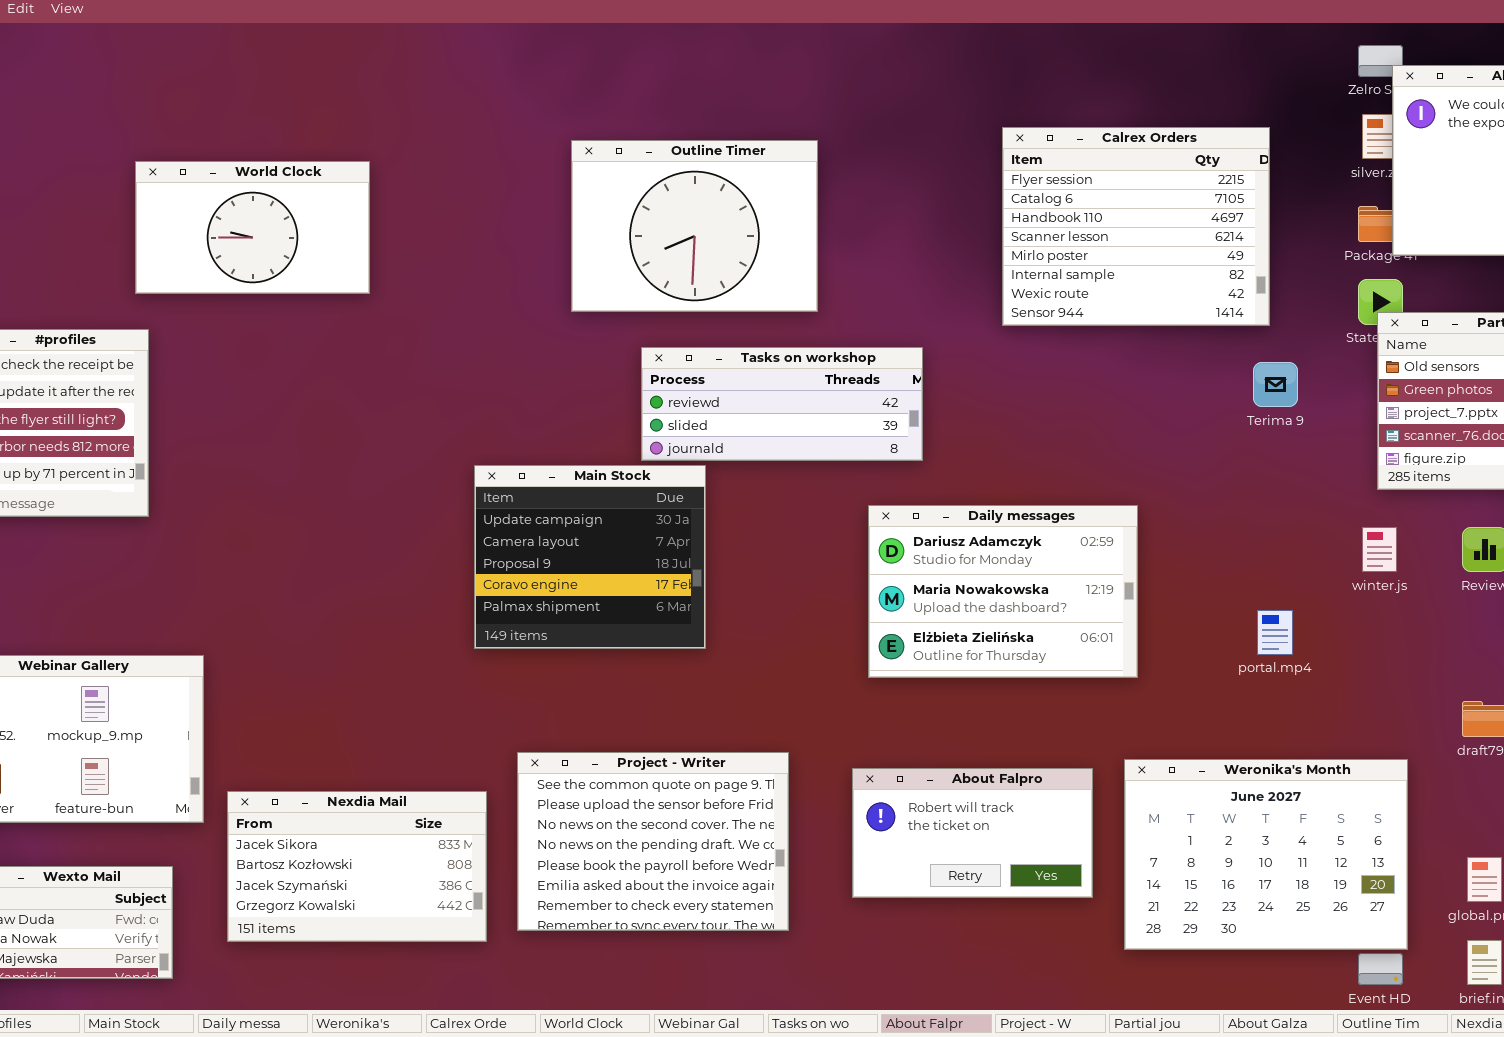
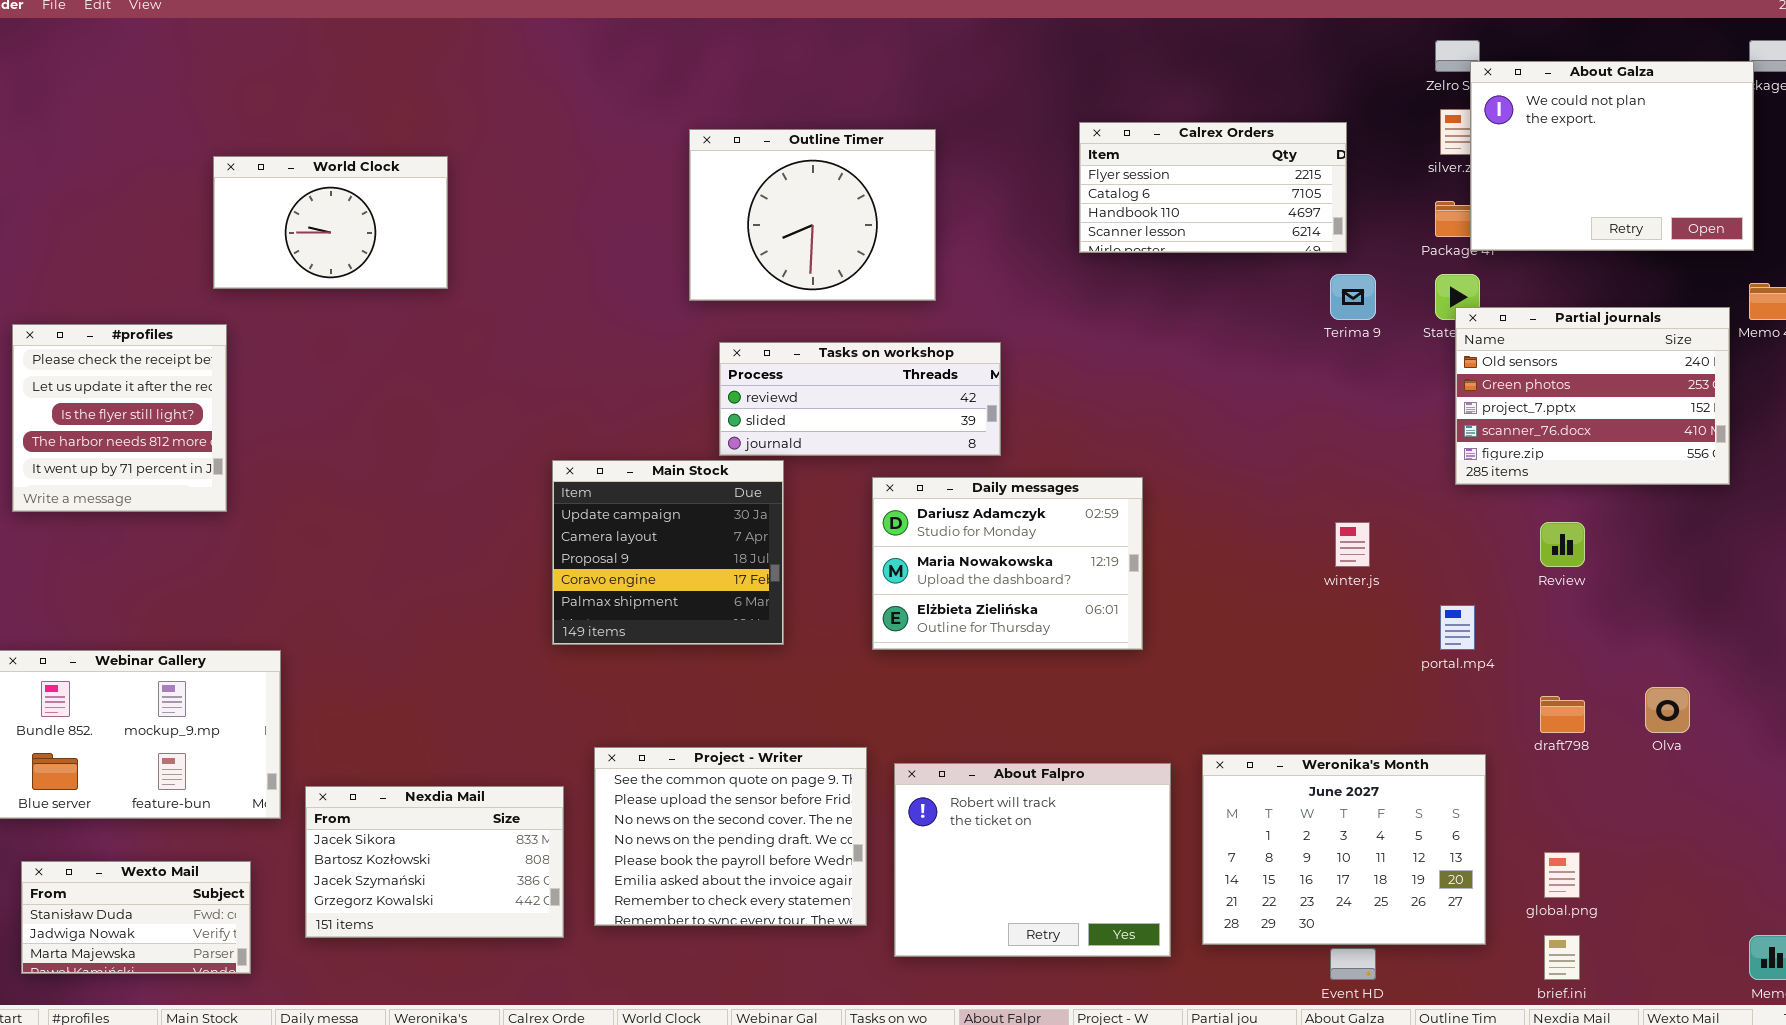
Calrex Orders: [1002,127,1270,326] -> [1079,122,1347,253], resized
Outline Timer: [571,140,818,312] -> [689,129,936,301], moved
Terima 9: [1253,362,1298,407] -> [1330,274,1376,320], moved
Daily messages: [868,505,1138,678] -> [872,477,1143,650], moved
winter.js: [1362,527,1397,572] -> [1335,522,1370,567], moved
portal.mp4: [1257,610,1293,655] -> [1440,605,1475,650], moved
About Falpro: [852,768,1093,898] -> [894,763,1171,957], resized
Event HD: [1358,953,1403,985] -> [1330,948,1376,980], moved

